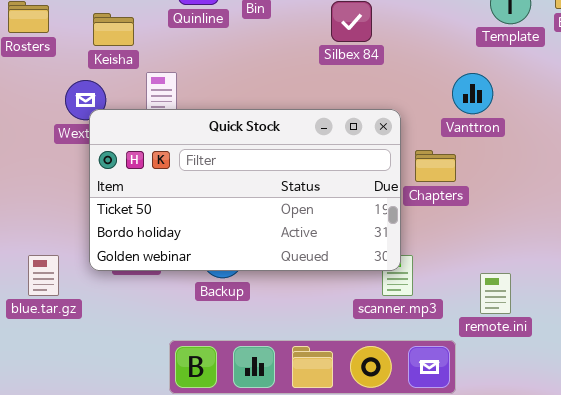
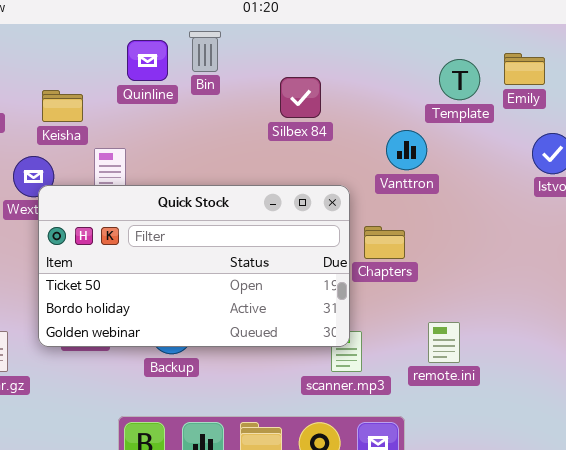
Vanttron: [452,73,493,114] -> [386,130,427,170], moved
remote.ini: [480,273,511,314] -> [428,322,460,363], moved

